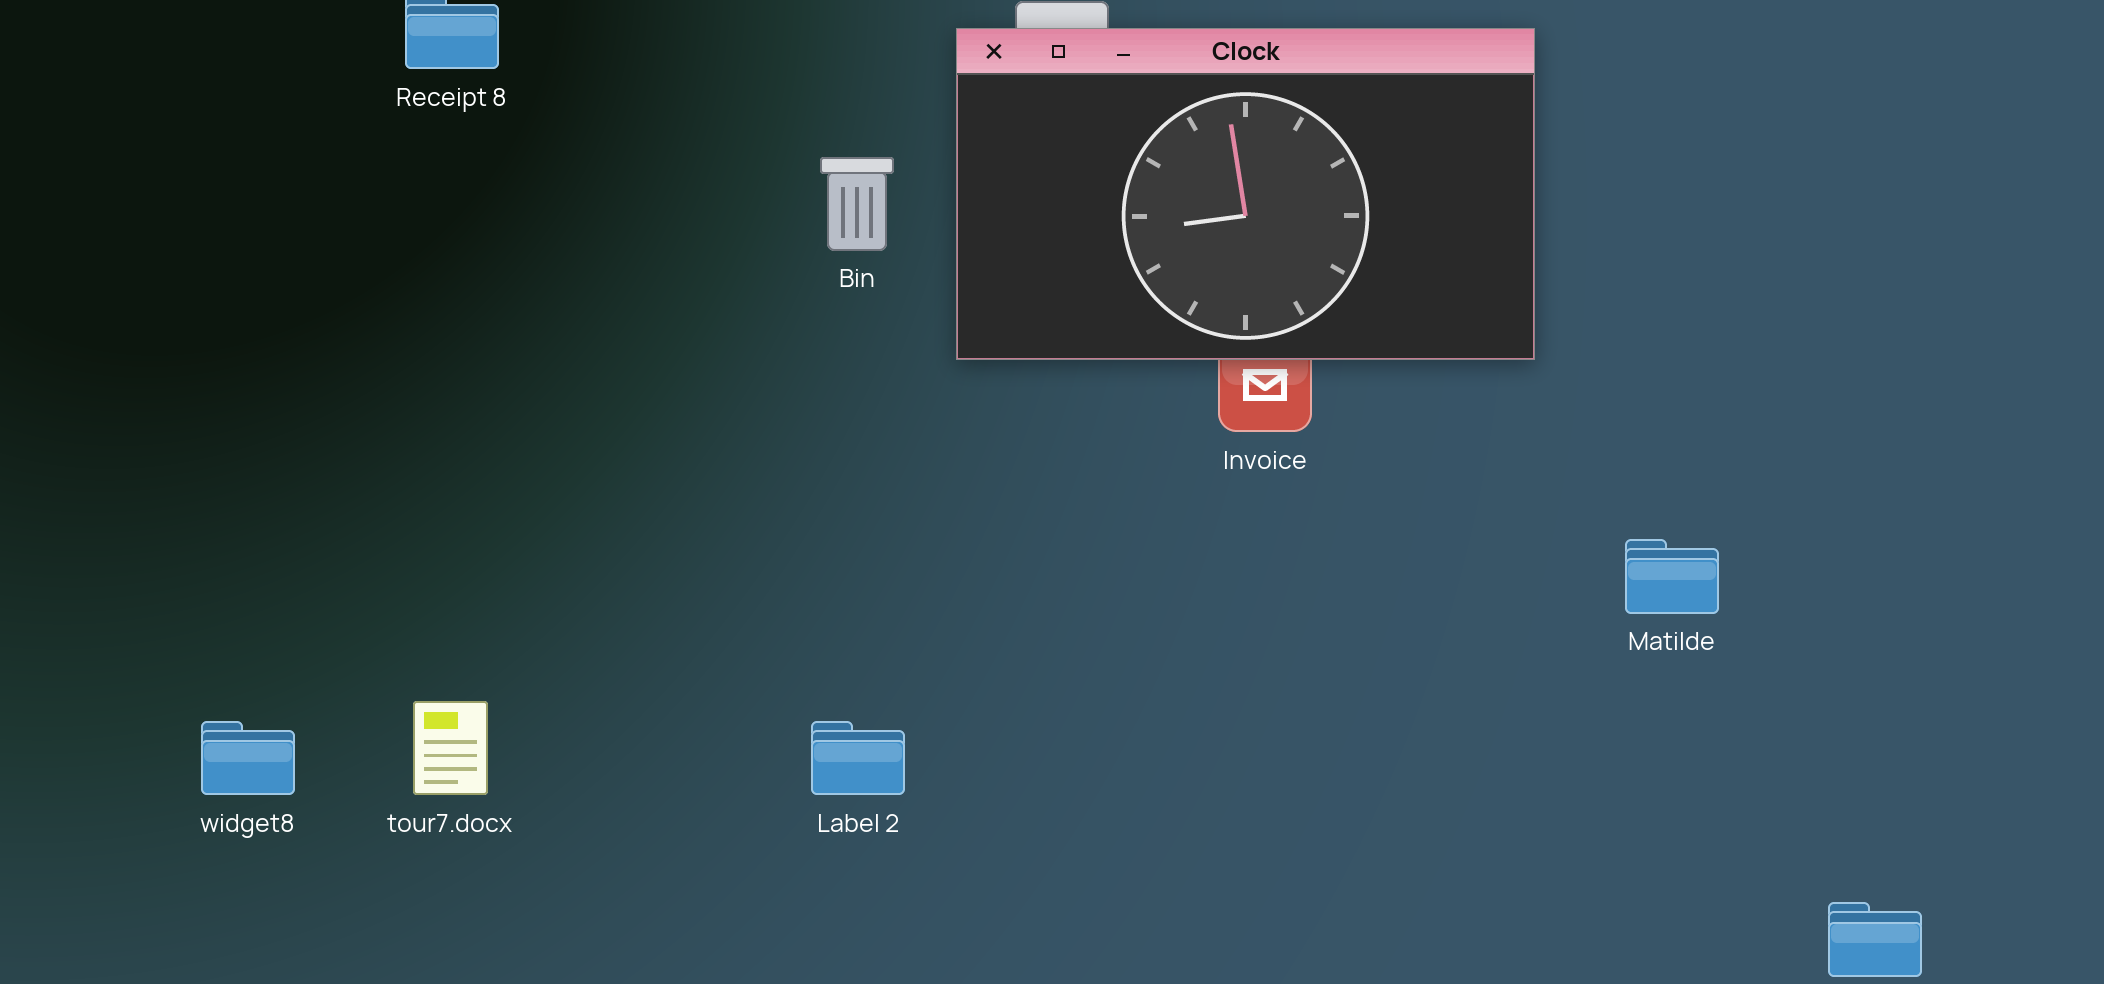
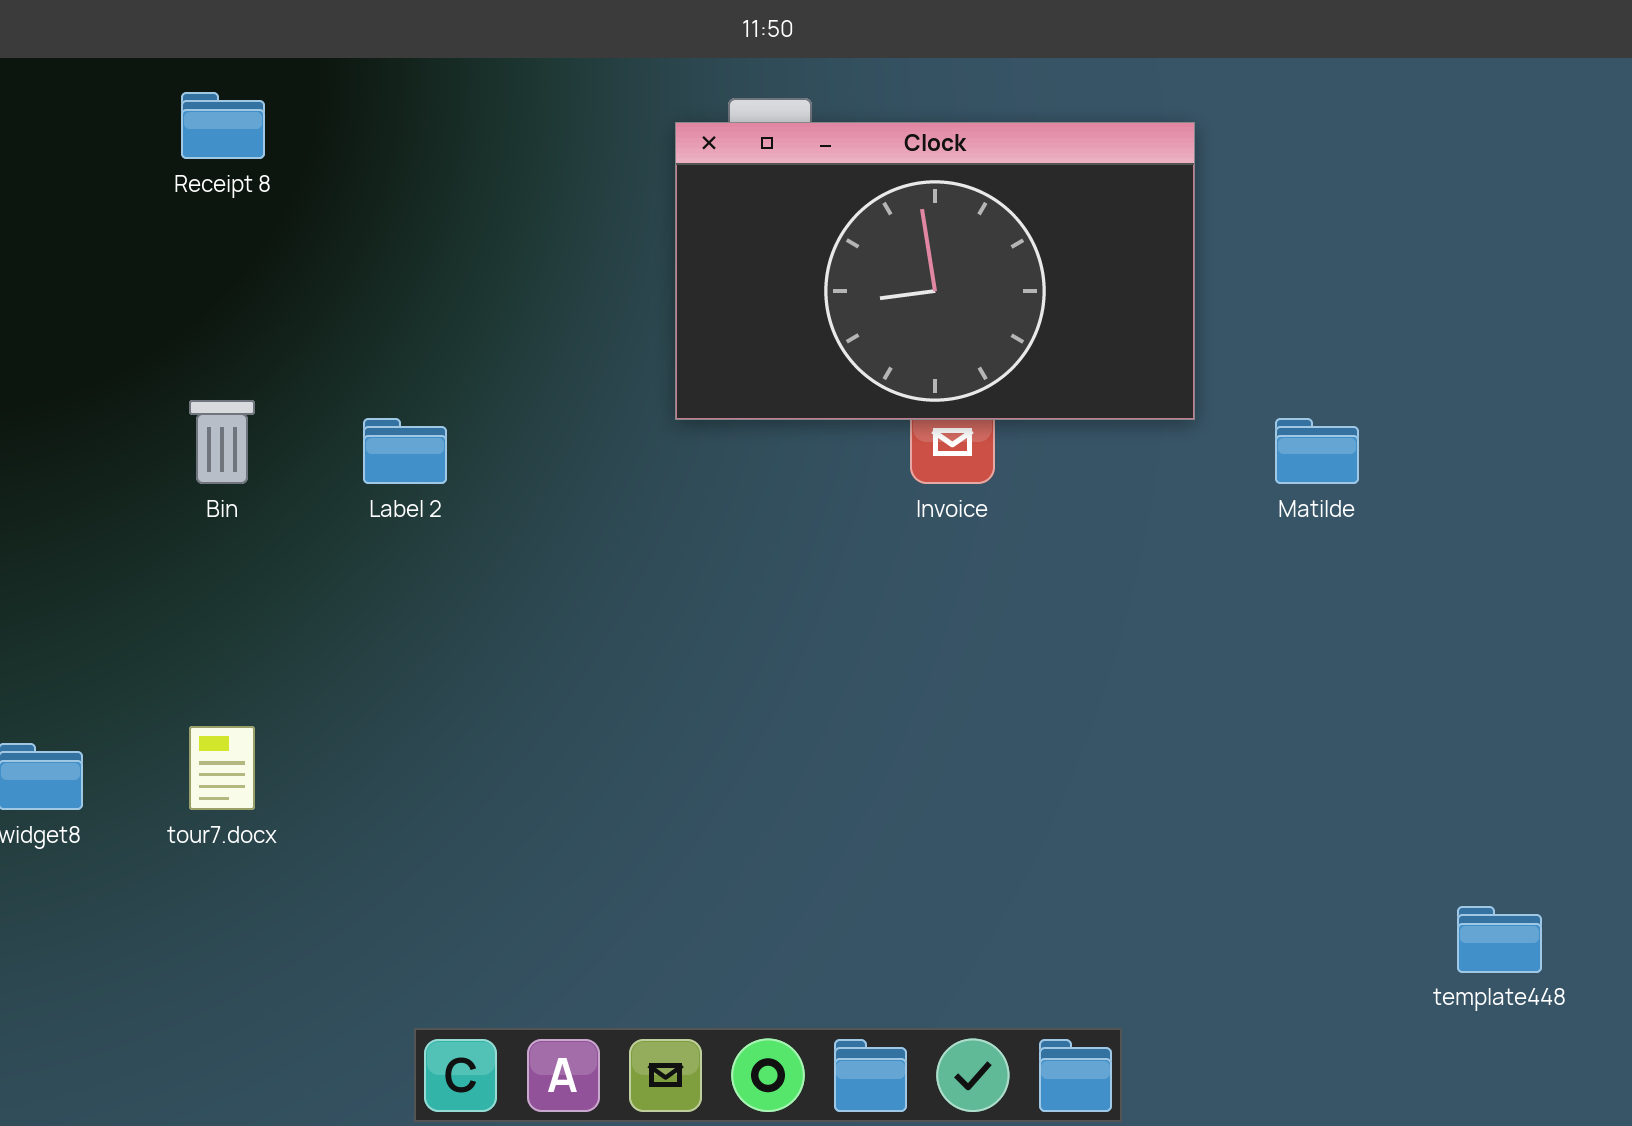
Bin: [820,157,894,251] -> [189,400,255,484], moved
Matilde: [1625,539,1719,614] -> [1275,418,1359,484], moved
Label 2: [811,721,905,795] -> [363,418,447,484], moved

